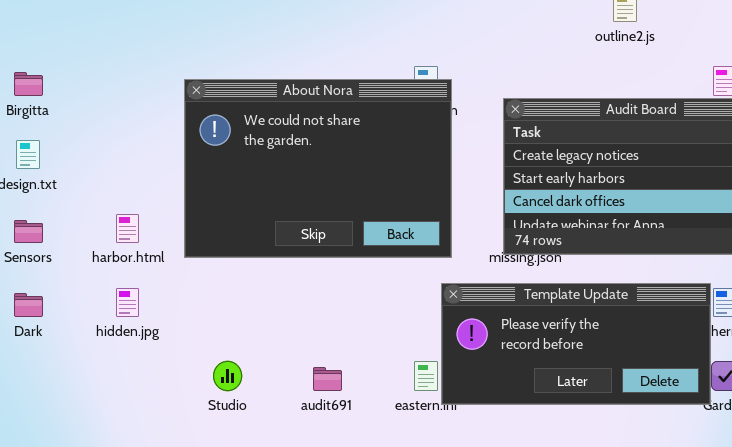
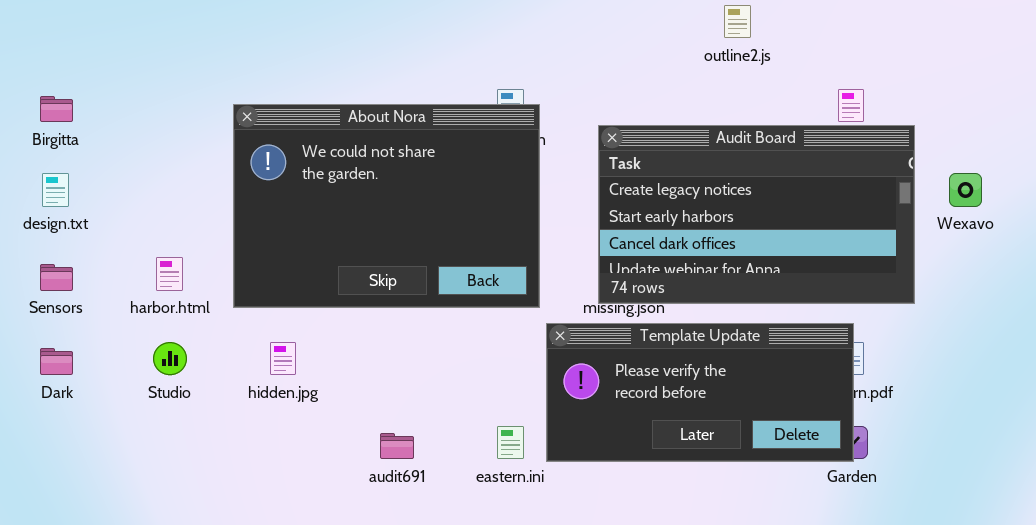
Template Update: [441,283,711,405] -> [546,323,854,462], moved
hidden.jpg: [116,288,139,317] -> [270,342,296,375], moved
Studio: [213,361,242,391] -> [153,342,187,375], moved

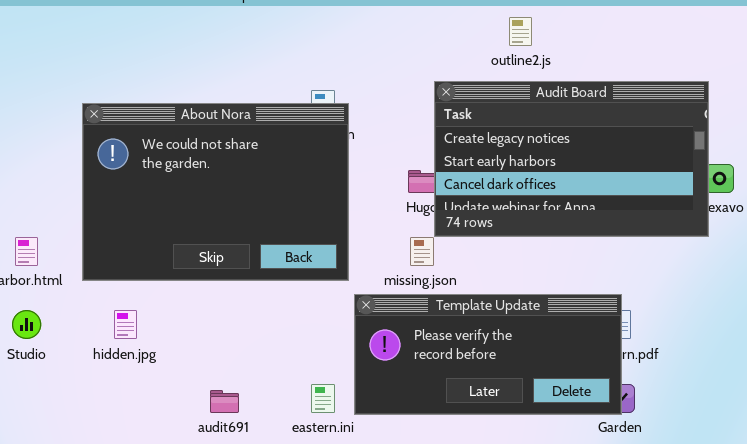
Audit Board: [598,125,915,304] -> [434,81,709,237], moved

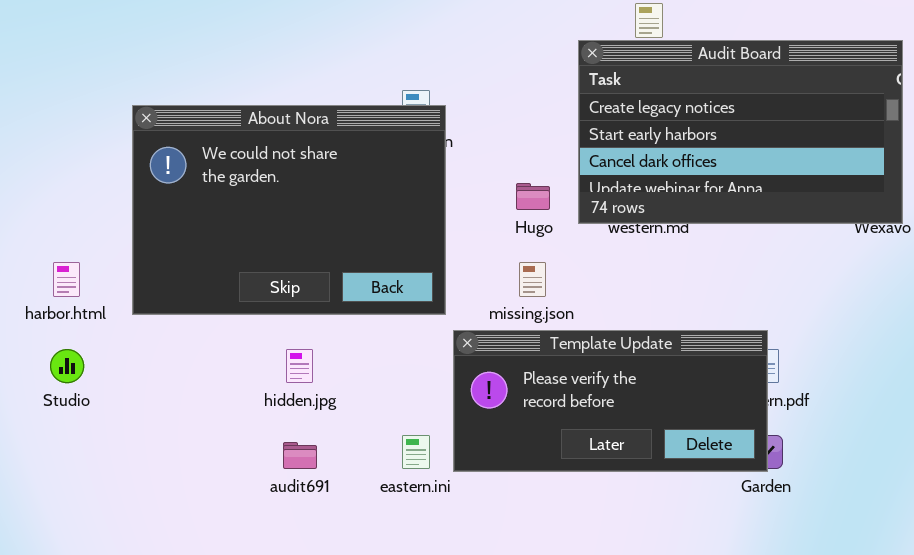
Audit Board: [434,81,709,237] -> [578,40,903,224], moved
hidden.jpg: [114,310,137,339] -> [286,349,313,383], moved

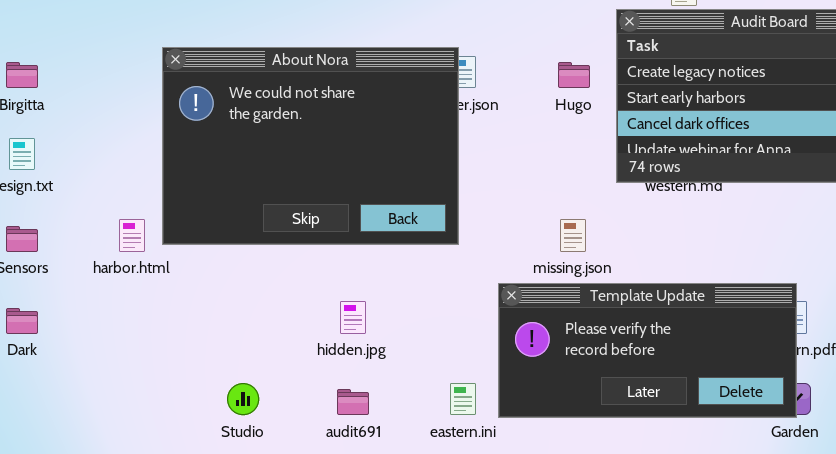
About Nora: [132,105,446,315] -> [162,47,459,245], moved
Hugo: [516,183,550,210] -> [558,62,590,88], moved
Studio: [50,349,84,383] -> [227,383,259,415], moved

